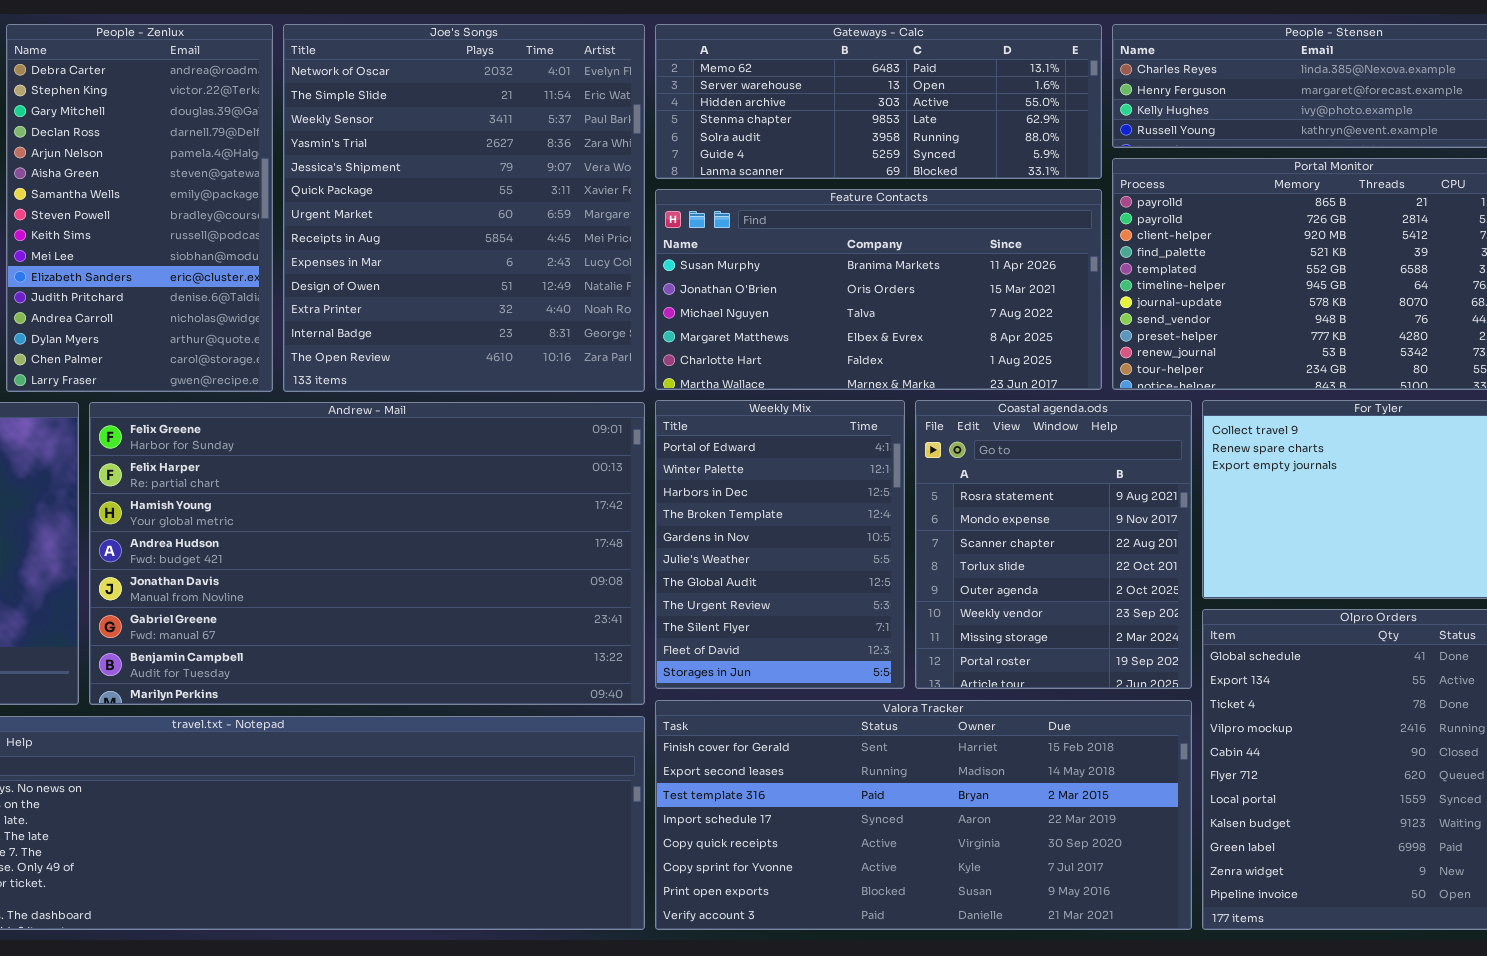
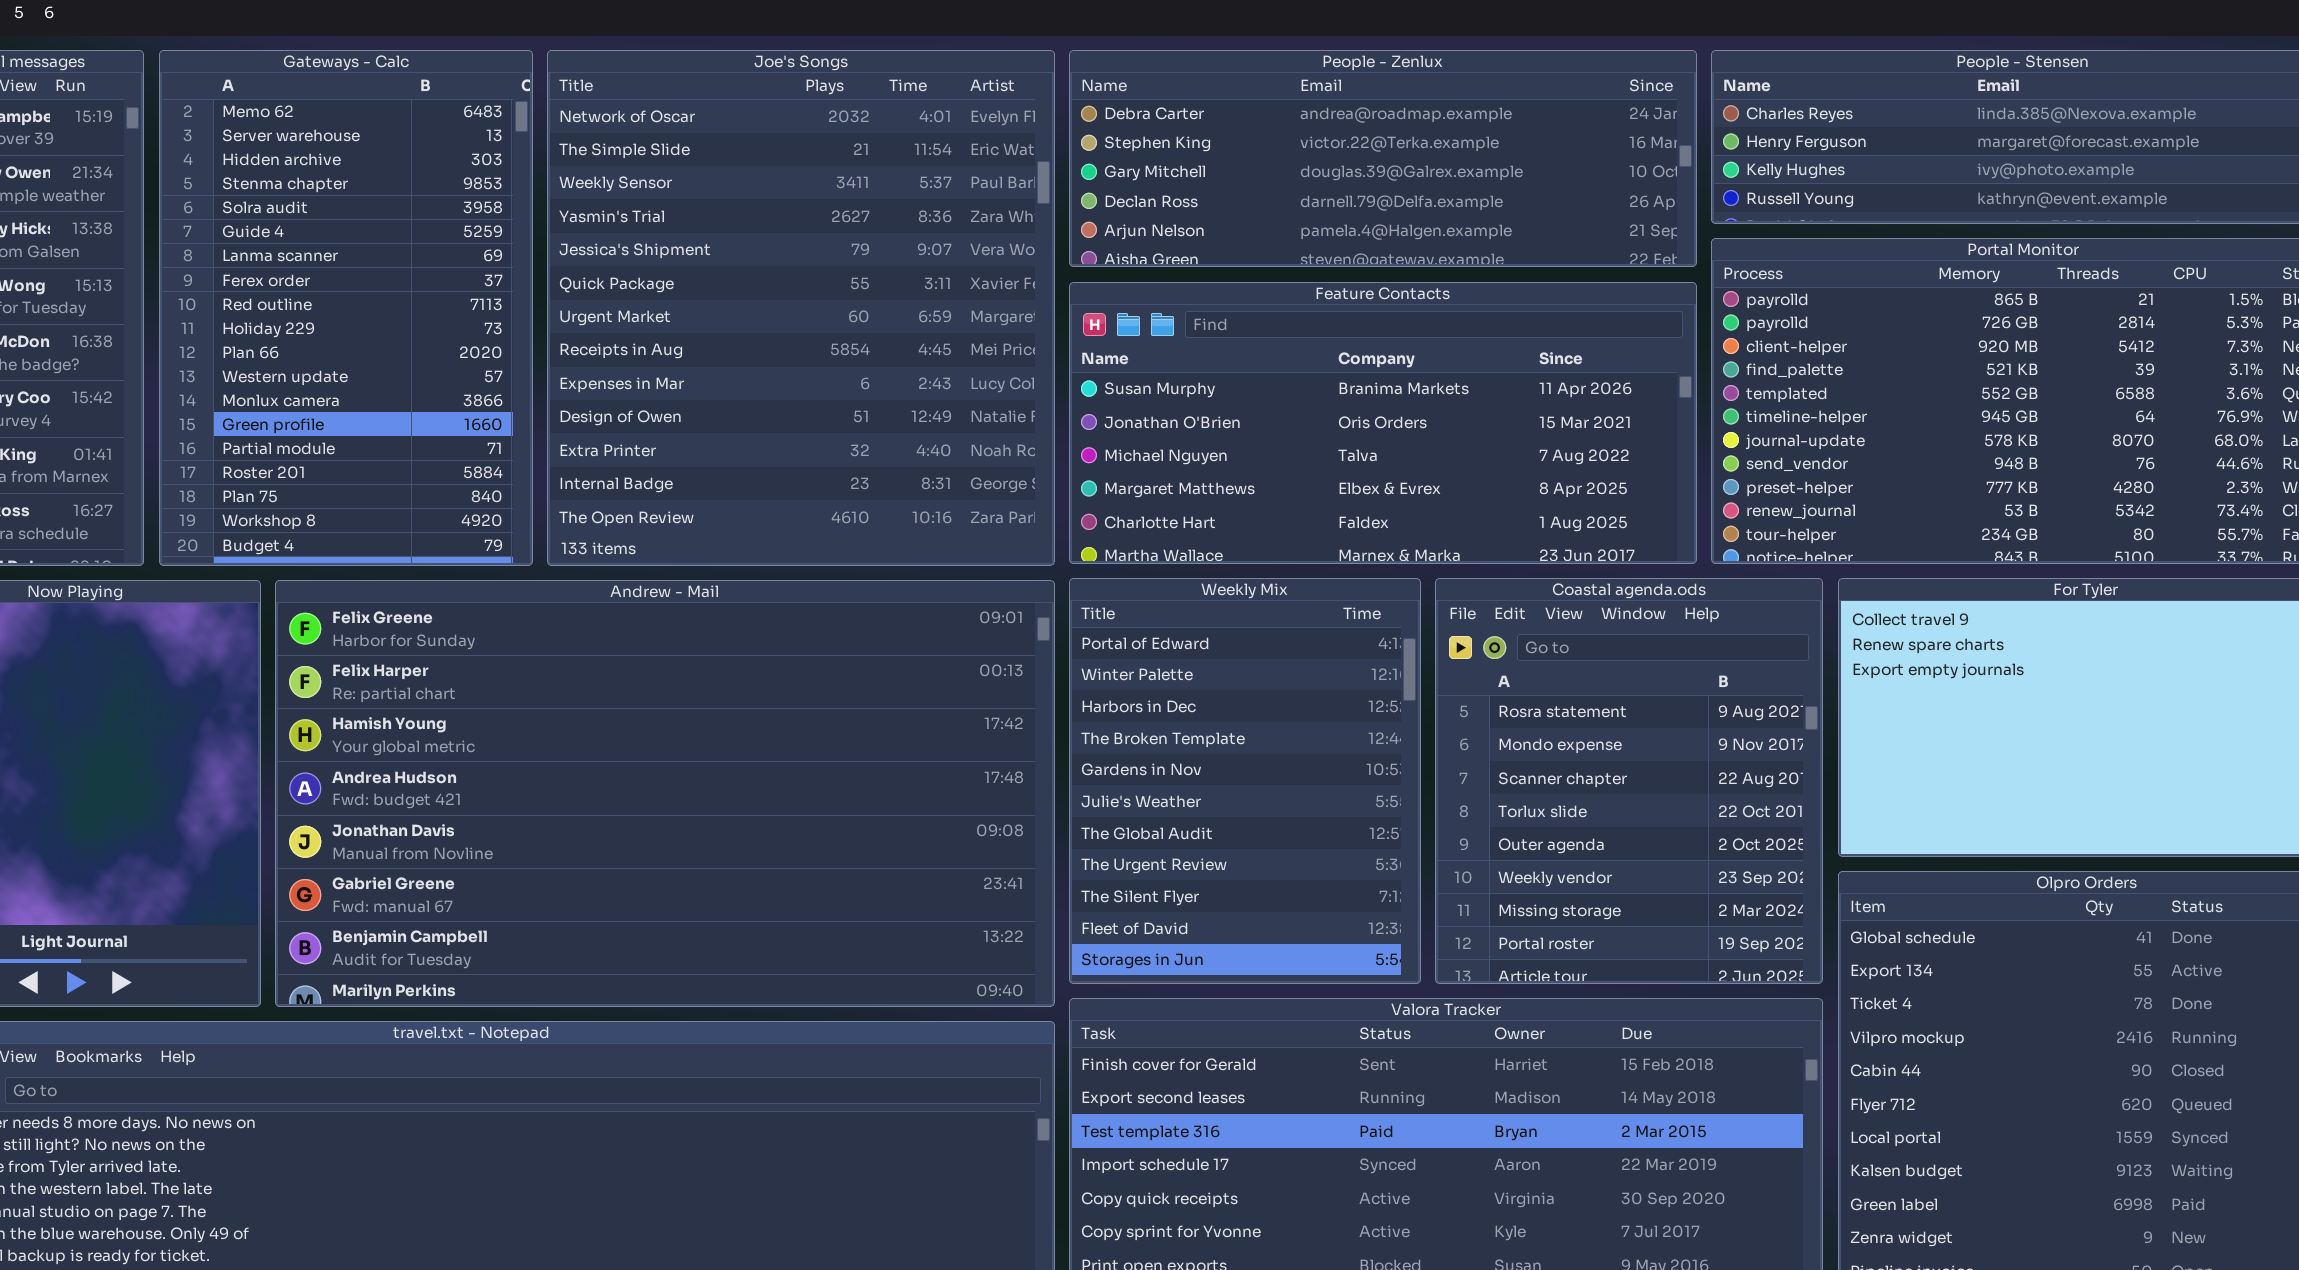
People - Zenlux: [6,24,273,392] -> [1069,50,1697,267], moved, resized
Gateways - Calc: [655,24,1102,179] -> [159,50,533,566], moved, resized

